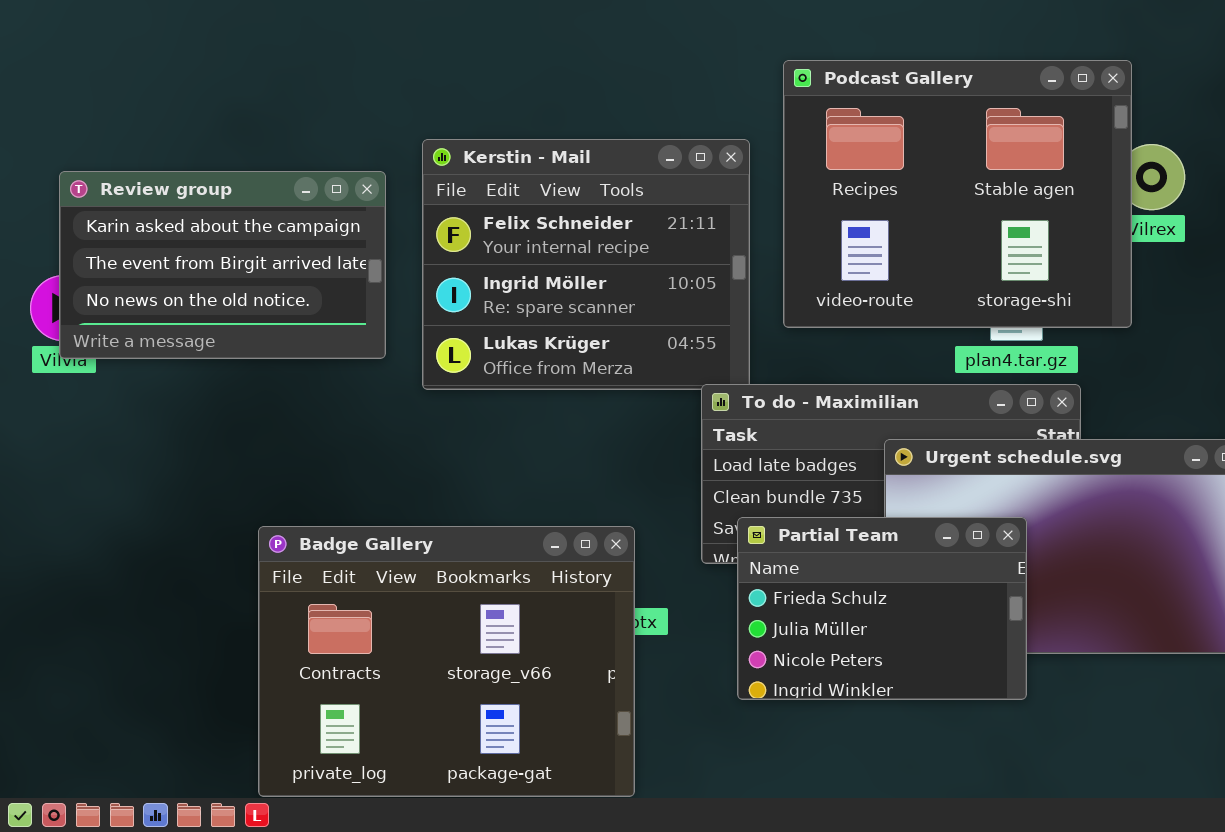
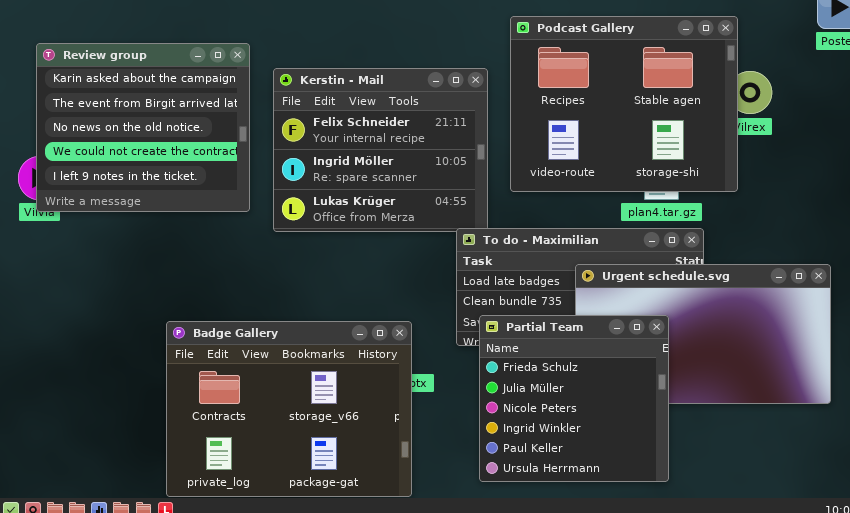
Review group: [59,171,386,359] -> [36,43,250,212], resized
Partial Team: [737,517,1027,700] -> [479,315,669,482], resized

